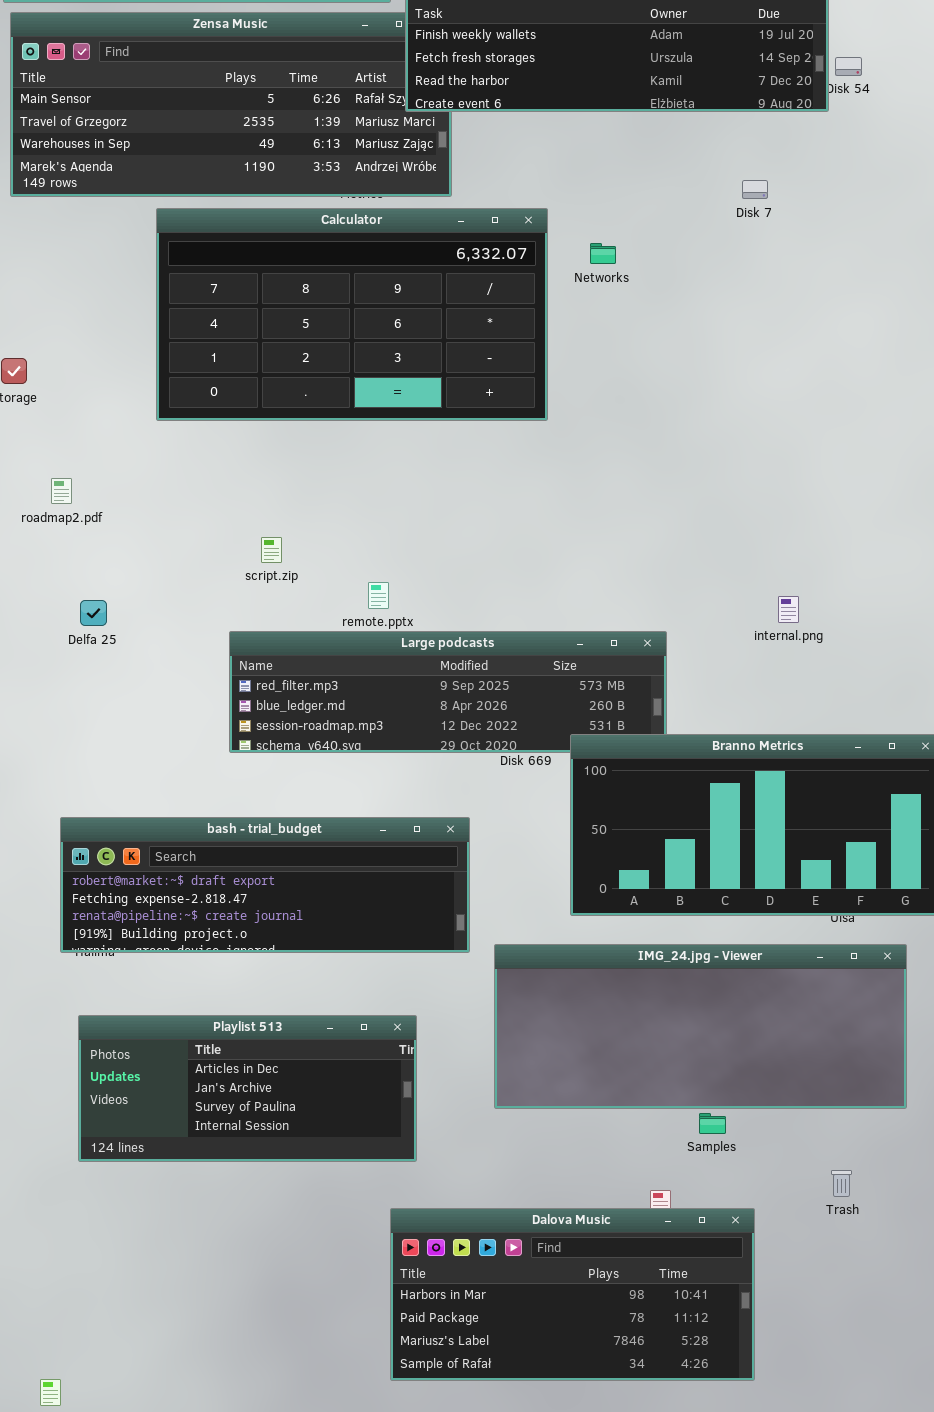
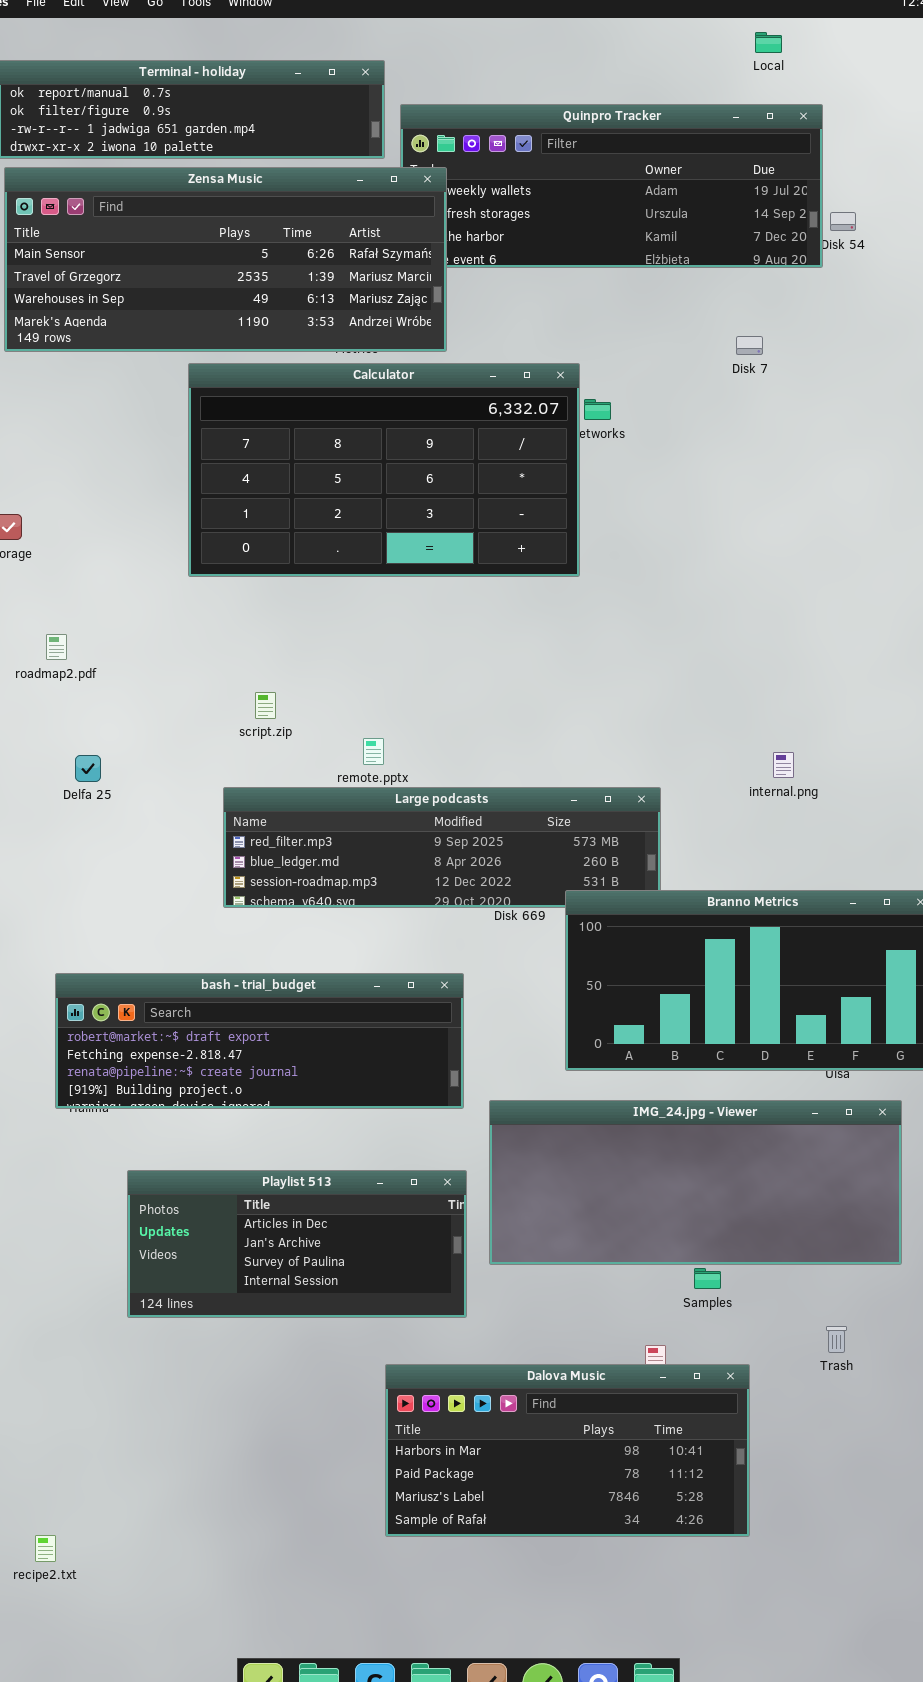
Zensa Music: [10,12,452,197] -> [4,167,447,352], raised
Calculator: [156,208,548,421] -> [188,363,580,577], moved
Playlist 513: [78,1015,417,1162] -> [127,1170,467,1318], moved

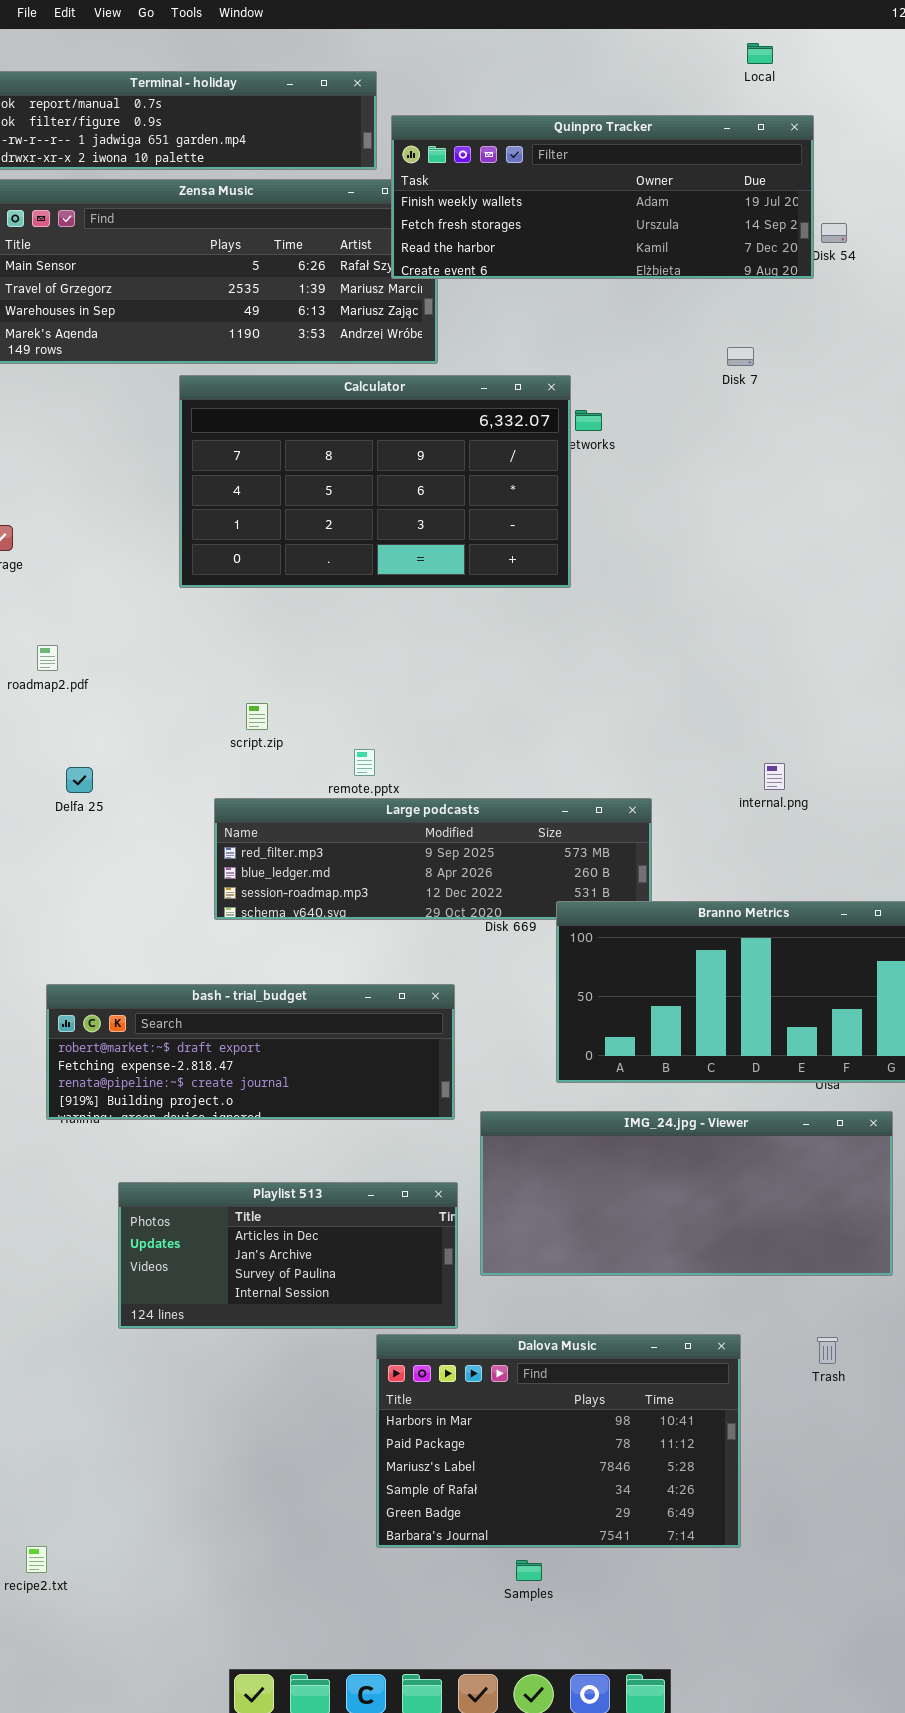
Quinpro Tracker: [400,104,823,268] -> [391,115,814,279], raised
Samples: [694,1268,721,1289] -> [516,1560,542,1581], moved
Dalova Music: [385,1364,750,1537] -> [376,1334,741,1548], resized

